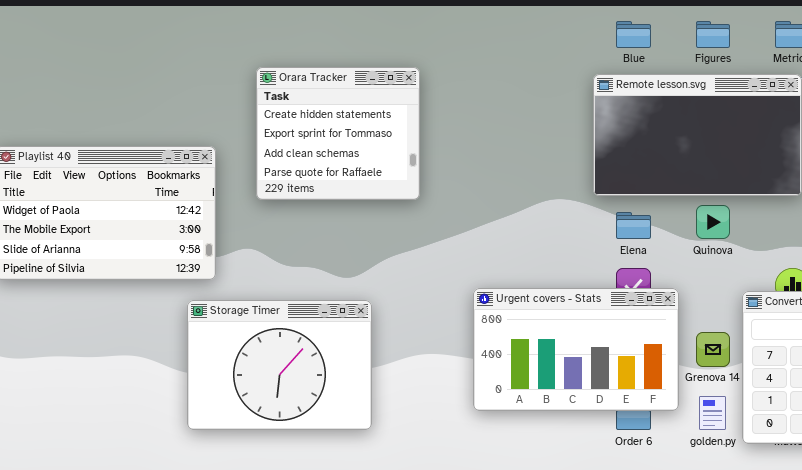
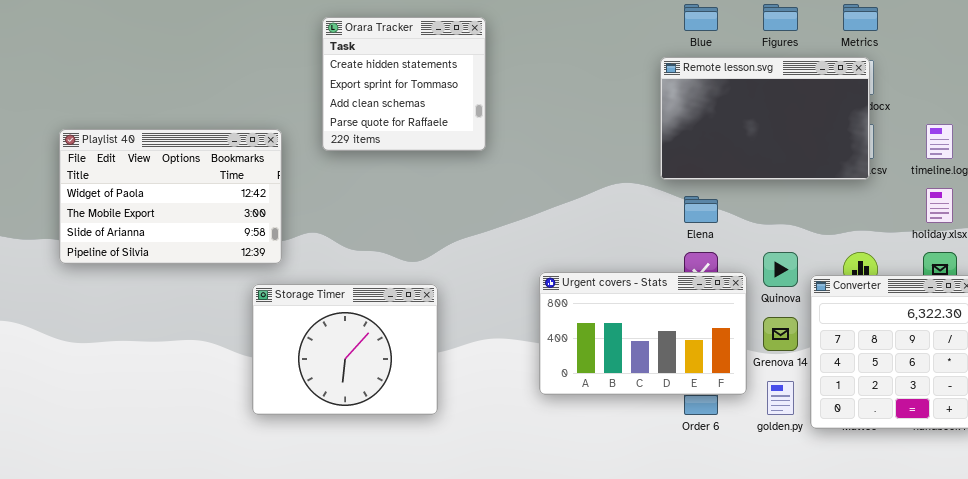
Orara Tracker: [256,67,420,200] -> [322,17,486,151], moved
Quinova: [696,205,730,239] -> [763,252,798,287], moved

